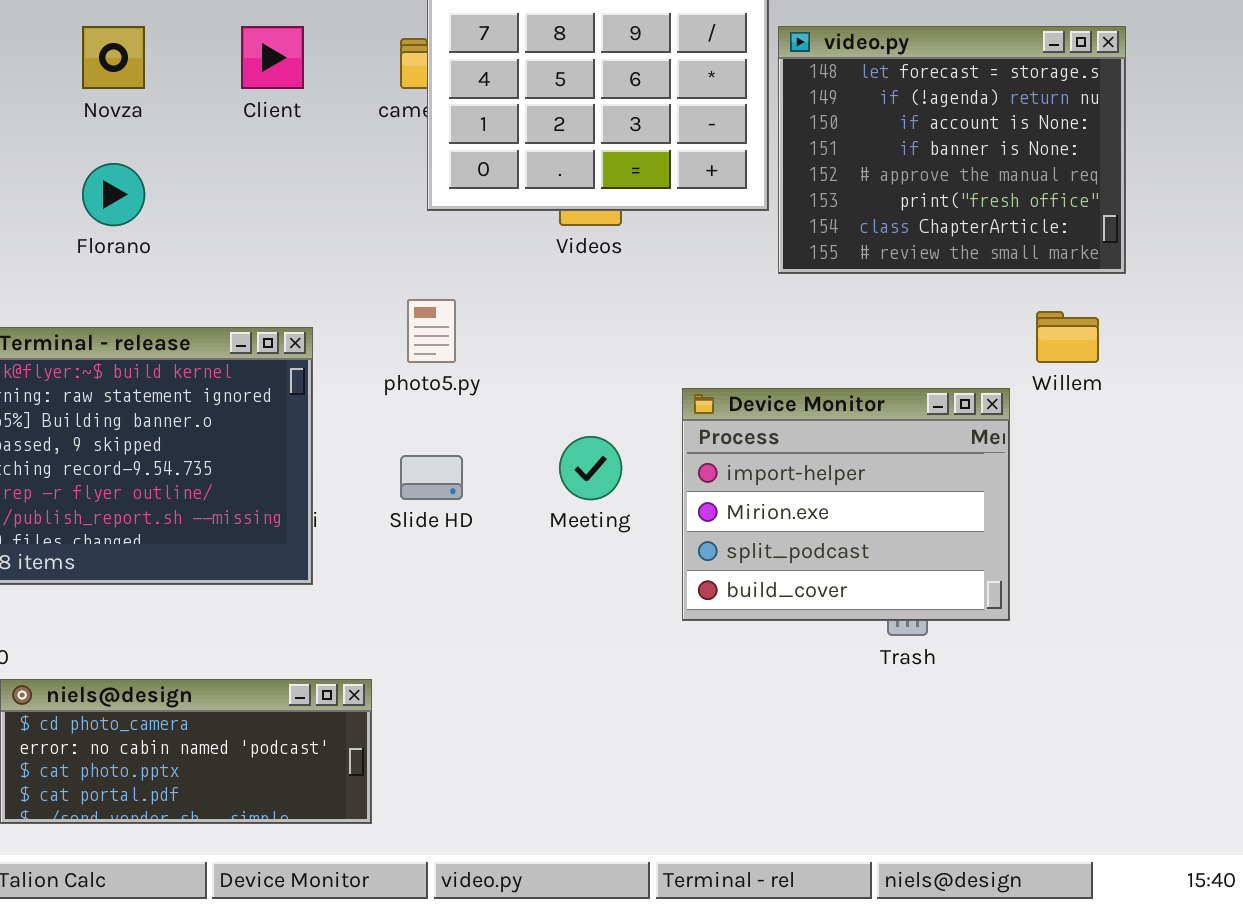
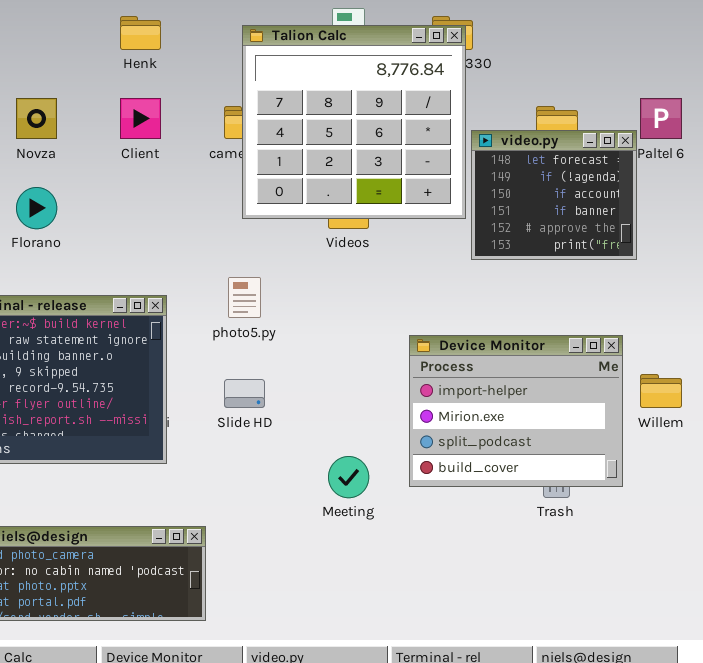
video.py: [778,26,1126,274] -> [471,130,637,260], resized
Willem: [1036,311,1099,363] -> [640,374,682,408], moved
Meeting: [559,436,622,500] -> [328,456,369,498], moved

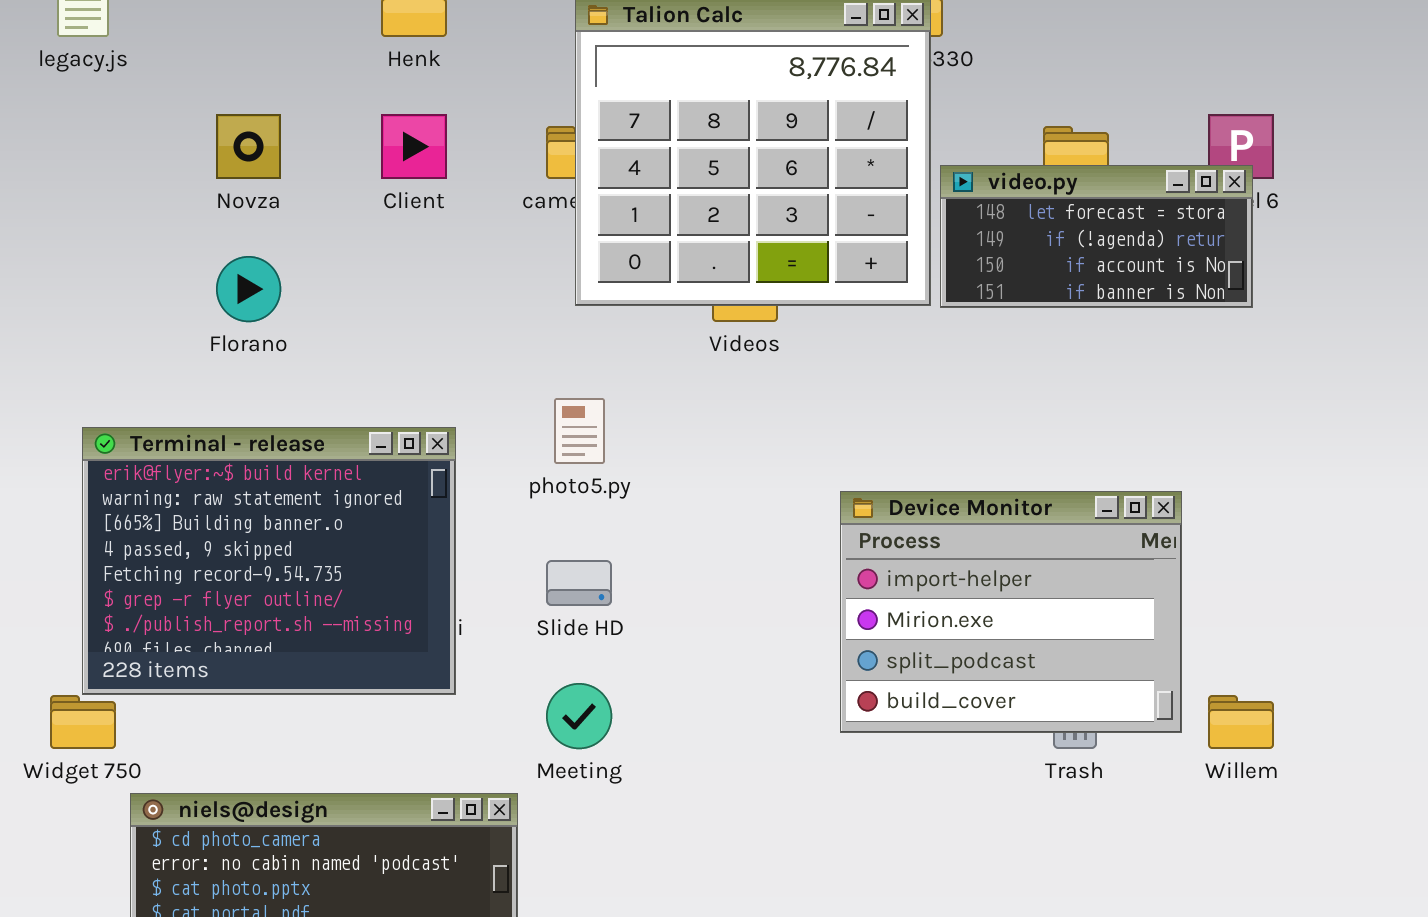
video.py: [471,130,637,260] -> [940,165,1253,308], resized
Willem: [640,374,682,408] -> [1208,695,1274,749], moved
Meeting: [328,456,369,498] -> [546,683,612,749], moved

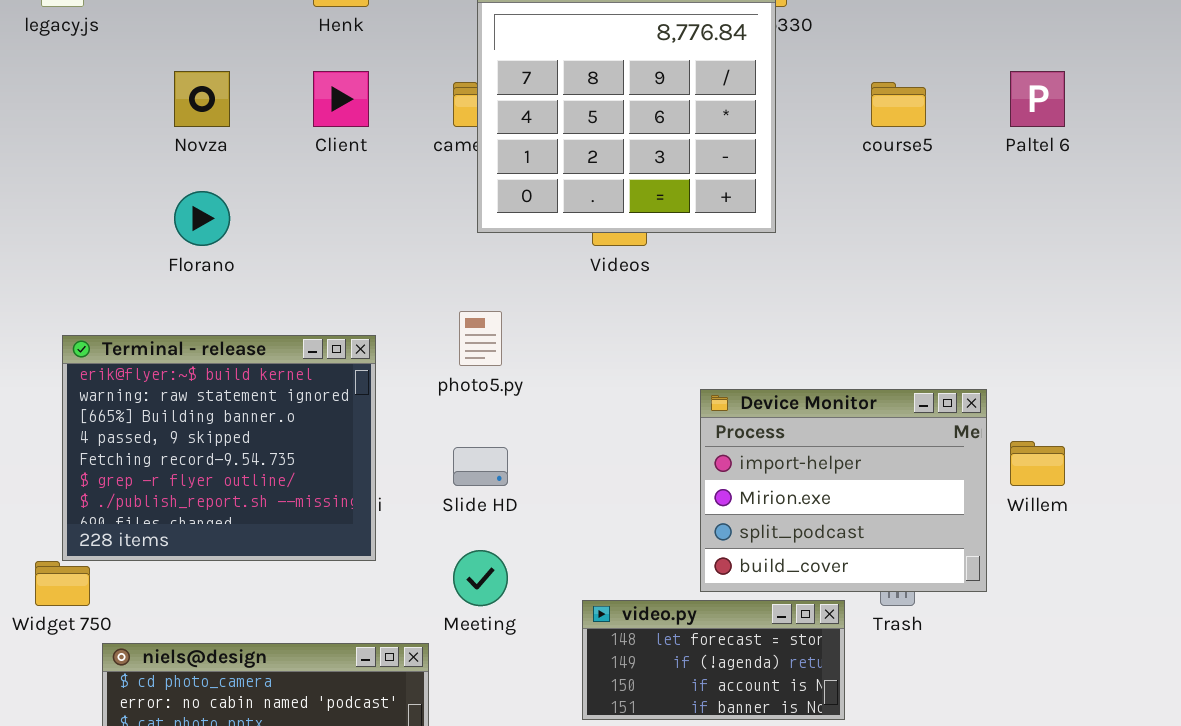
video.py: [940,165,1253,308] -> [582,600,845,720], moved
Willem: [1208,695,1274,749] -> [1010,441,1065,486], moved

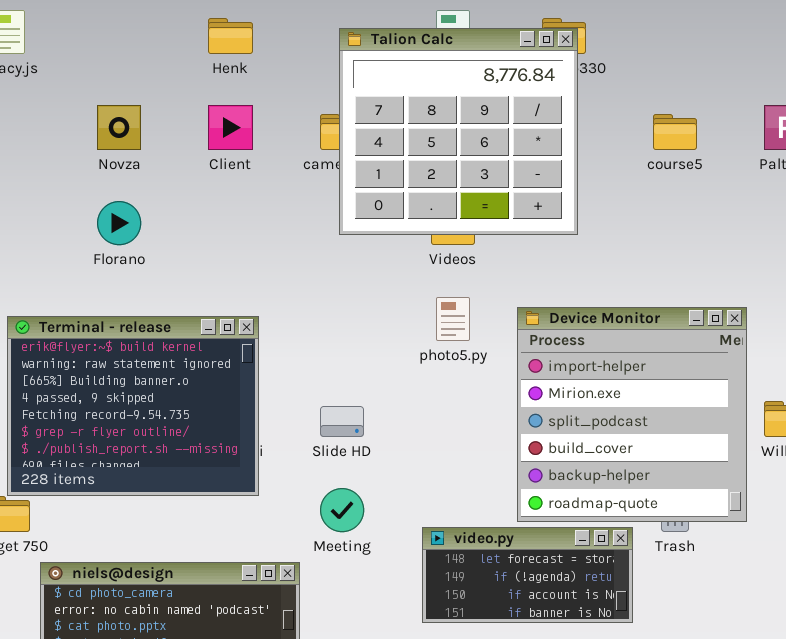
photo5.py: [459,311,502,366] -> [436,297,470,341], moved
Device Monitor: [700,389,987,592] -> [517,307,747,522], resized

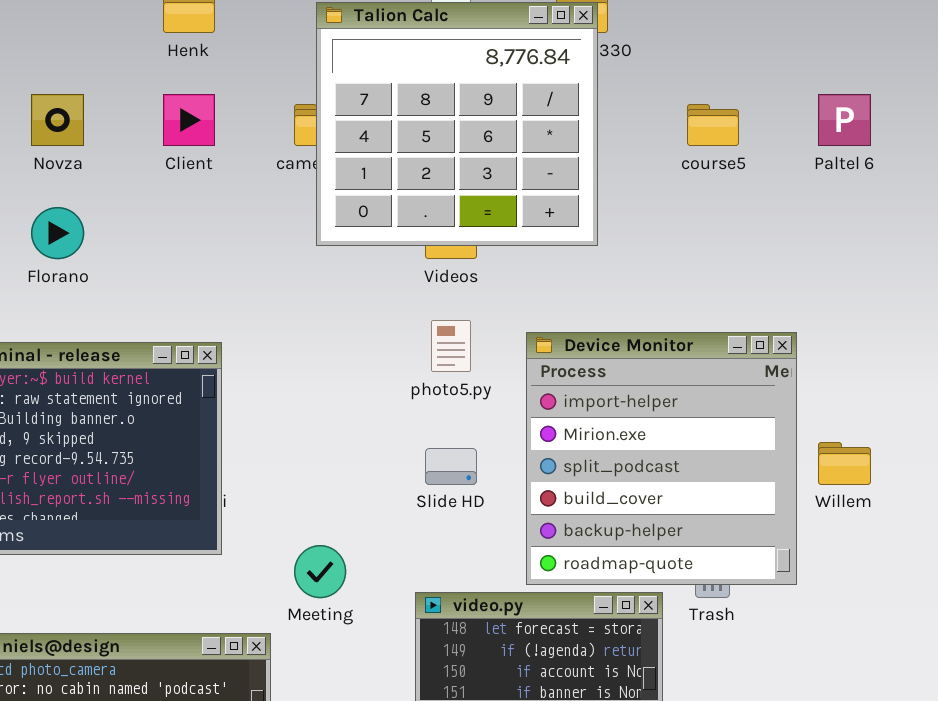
Slide HD: [320,406,364,437] -> [425,448,477,485], moved

